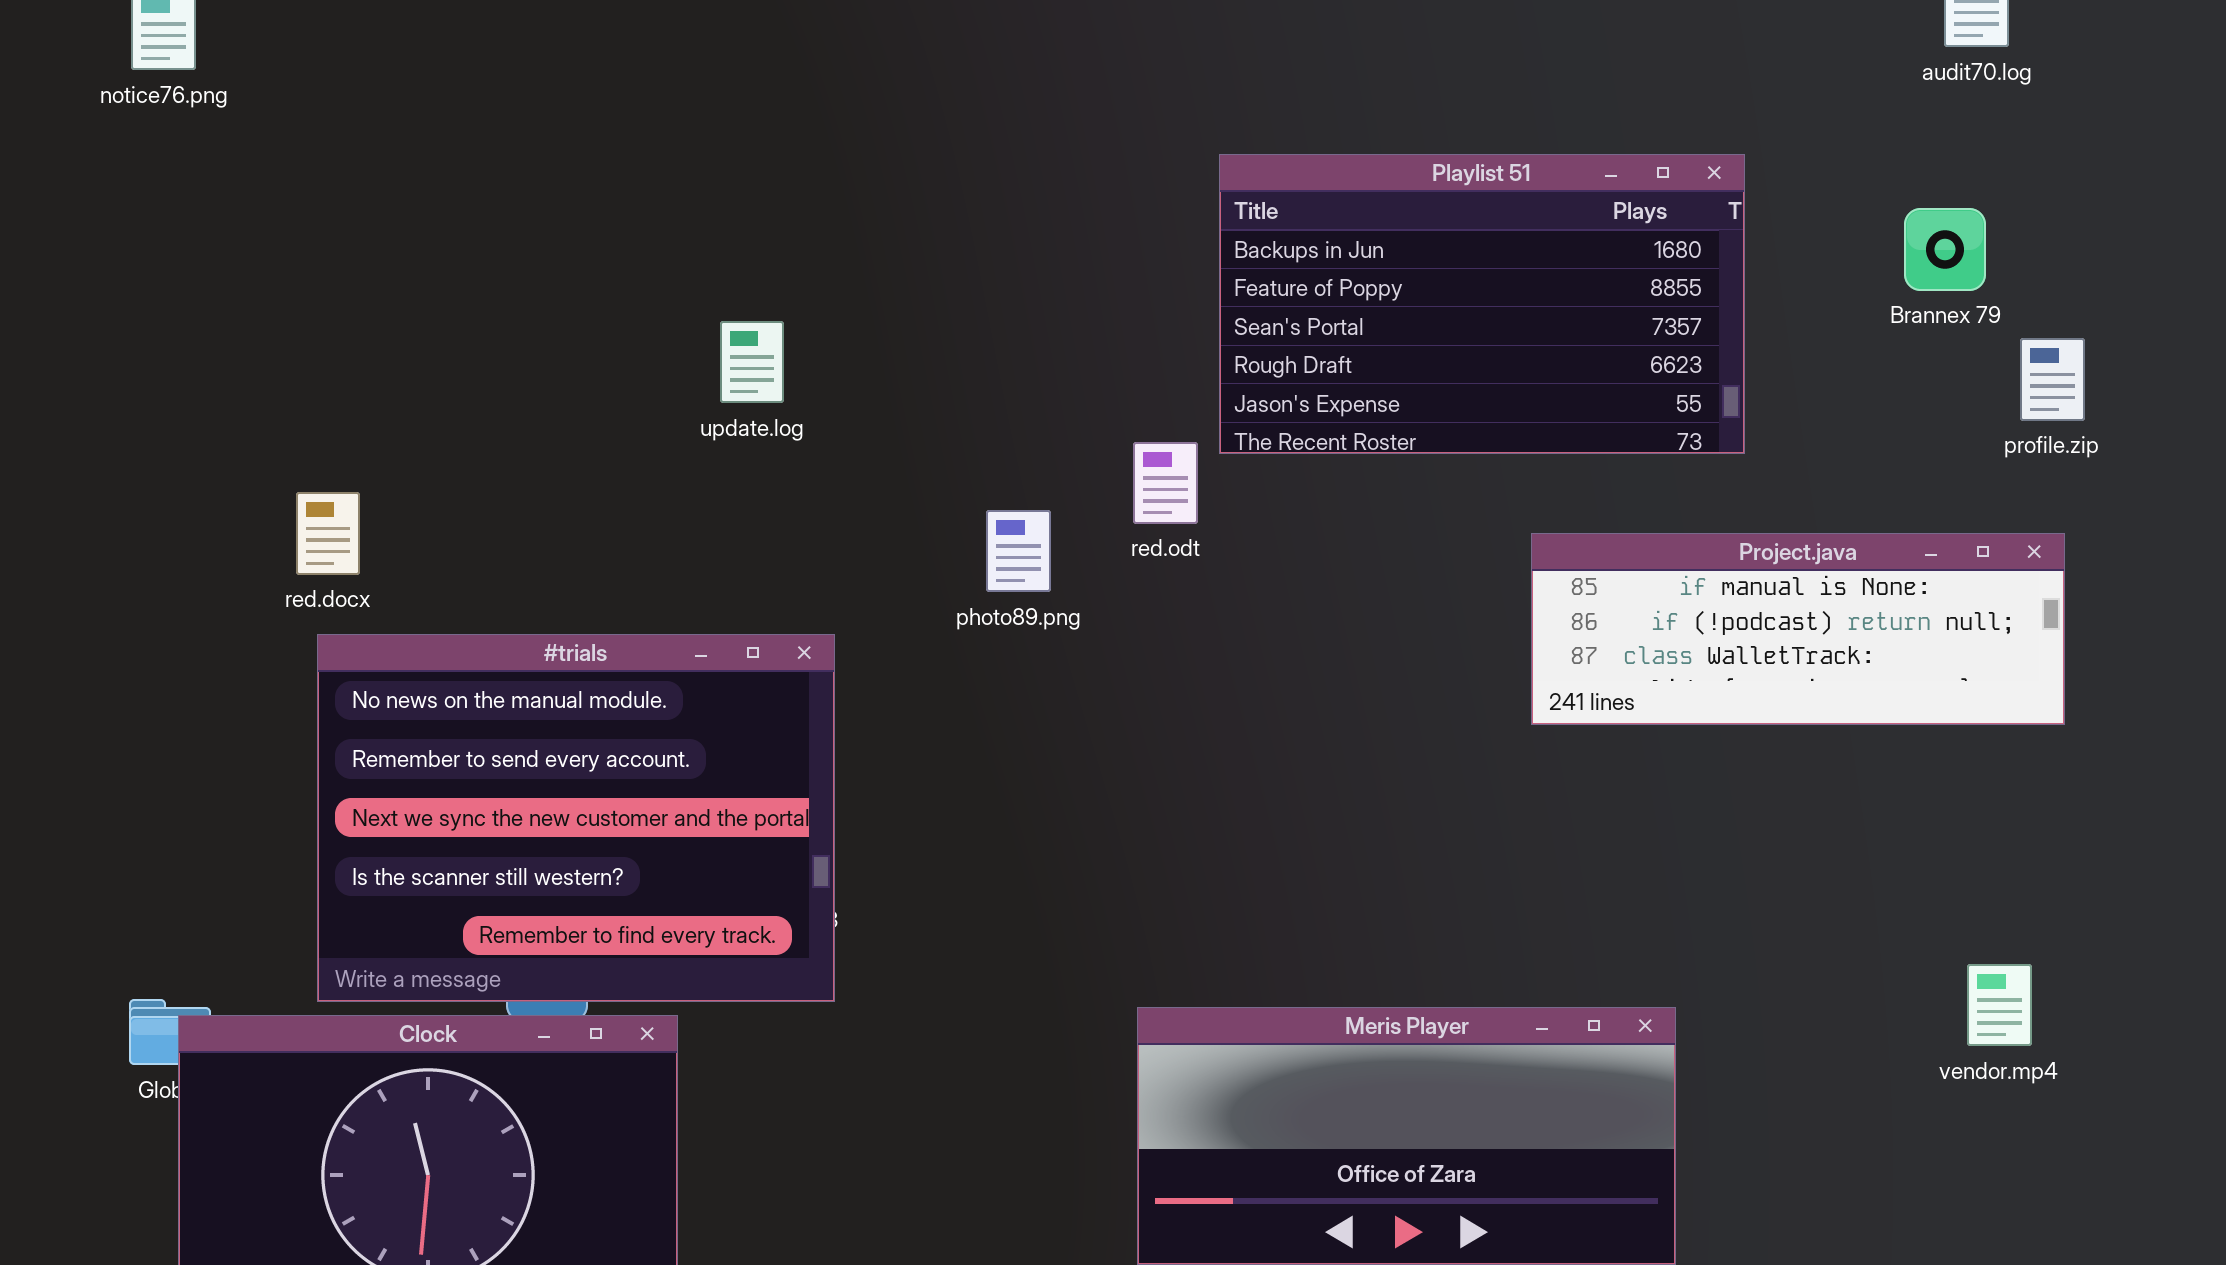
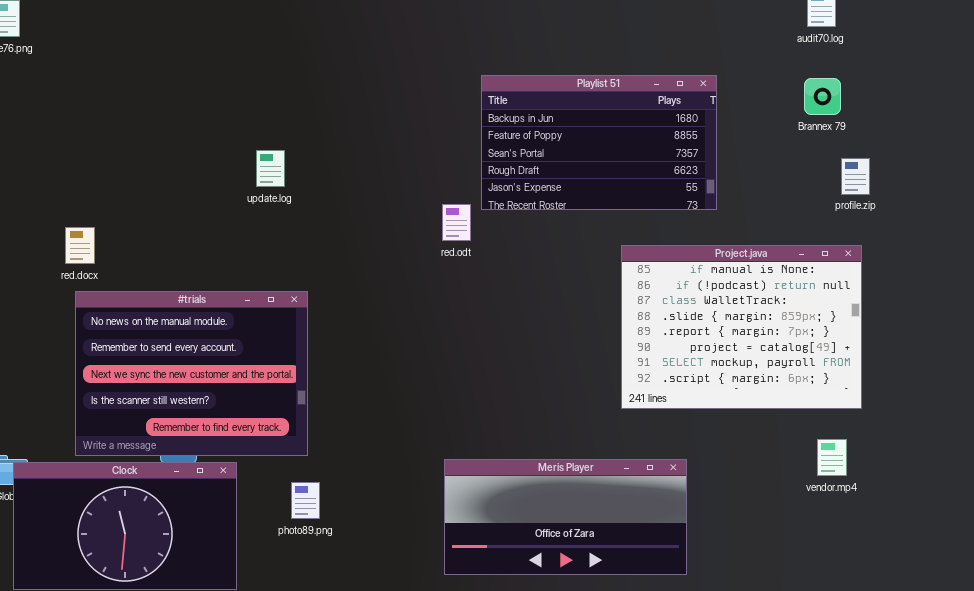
Brannex 79: [1904,208,1986,291] -> [804,78,841,115], moved
photo89.png: [986,510,1051,592] -> [291,482,320,519], moved
Project.java: [1531,533,2065,725] -> [621,245,862,409], resized

